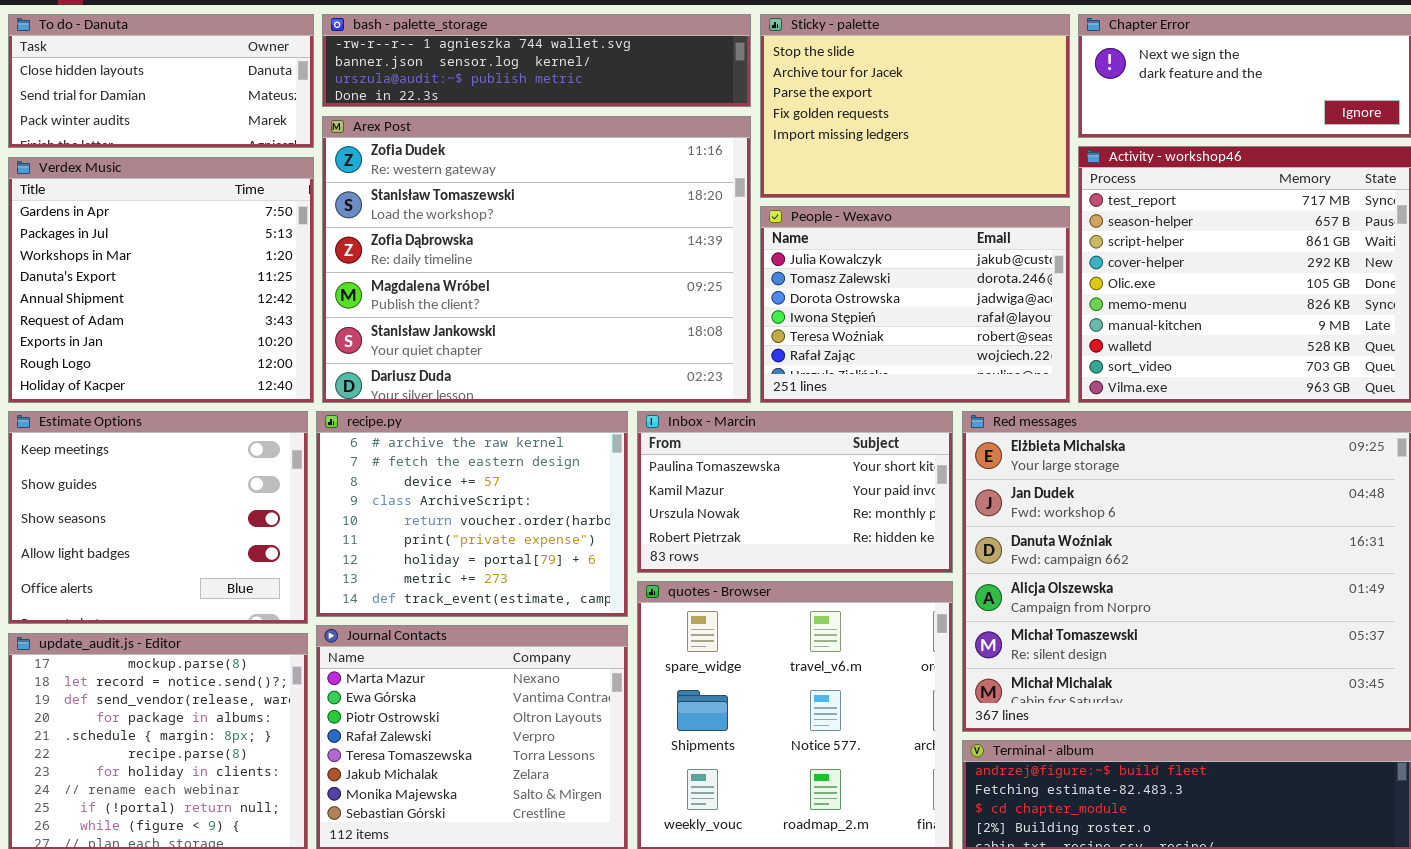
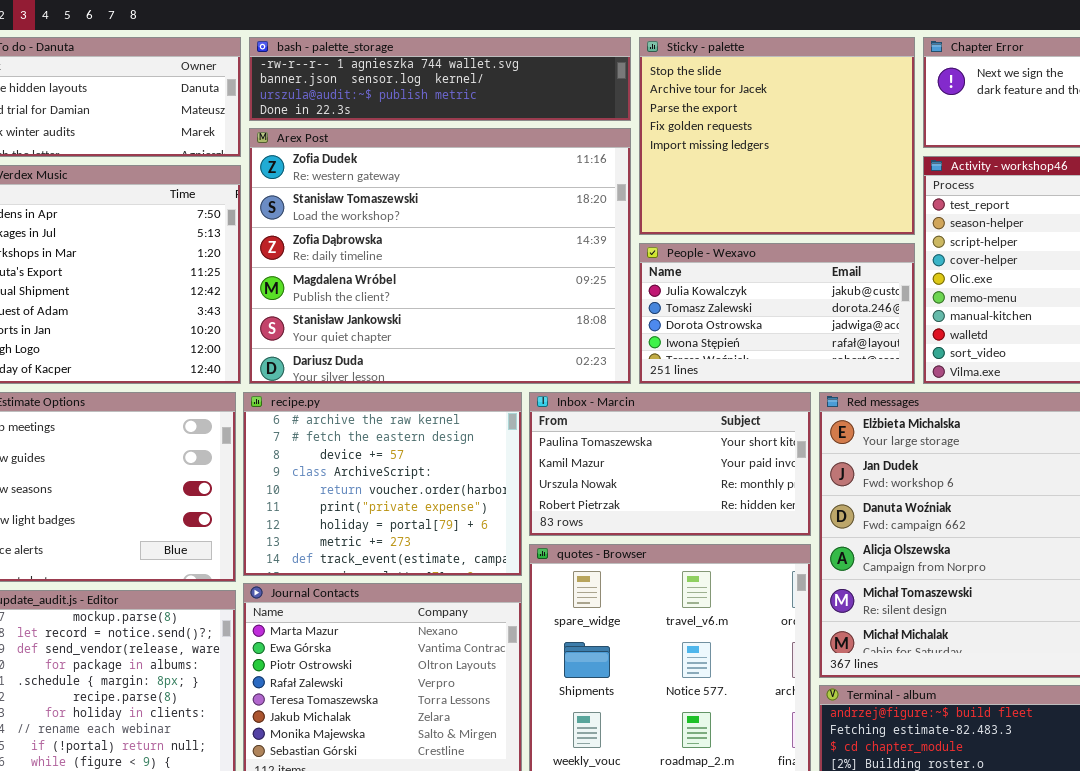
Sticky - palette: [760,14,1070,198] -> [639,37,915,235], resized
People - Wexavo: [760,206,1070,403] -> [639,243,915,384], resized

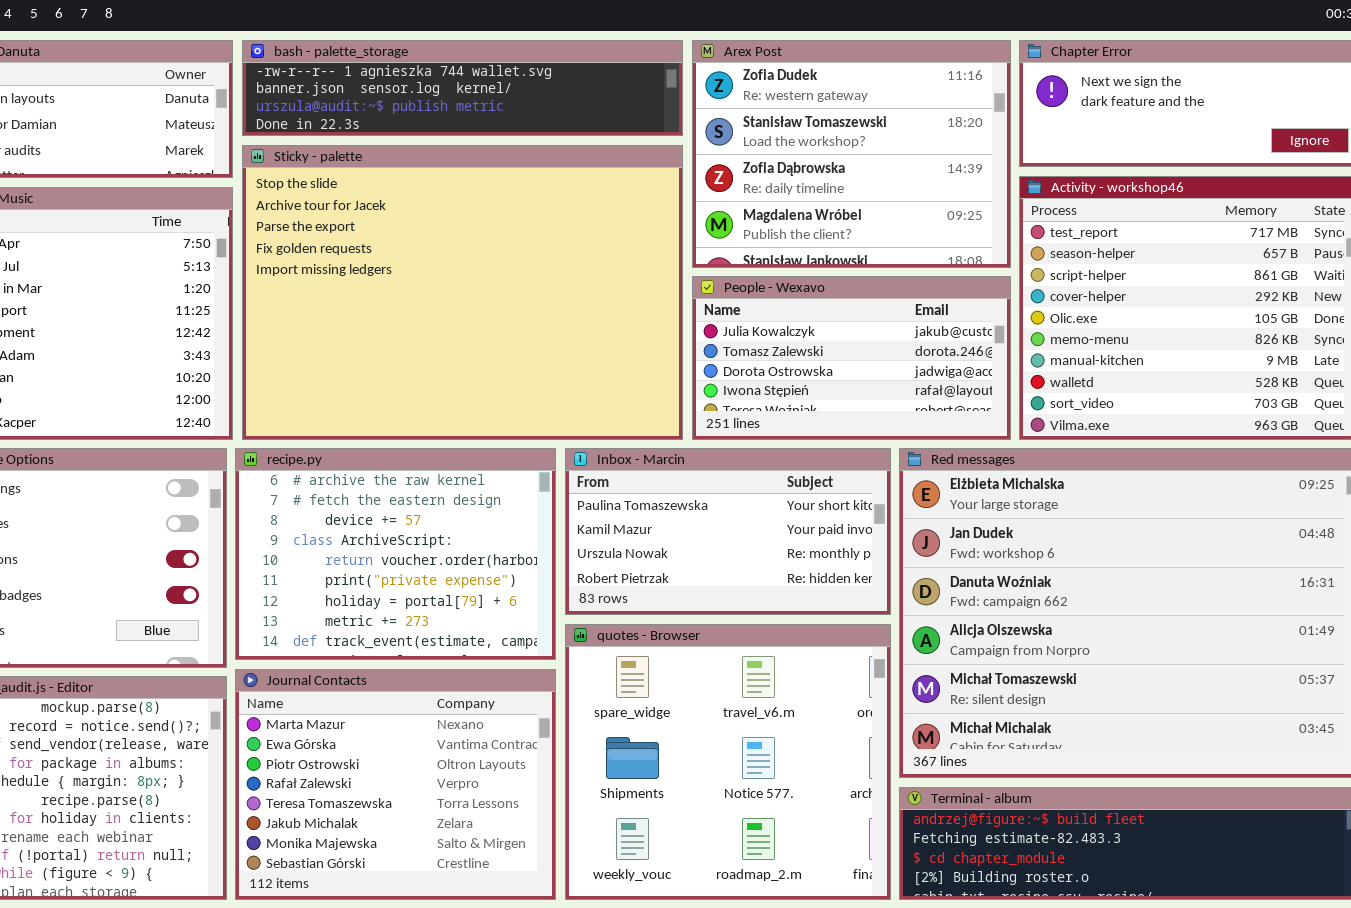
Sticky - palette: [639,37,915,235] -> [242,145,683,440], moved, resized
Arex Post: [249,128,631,384] -> [692,40,1011,268], moved, resized

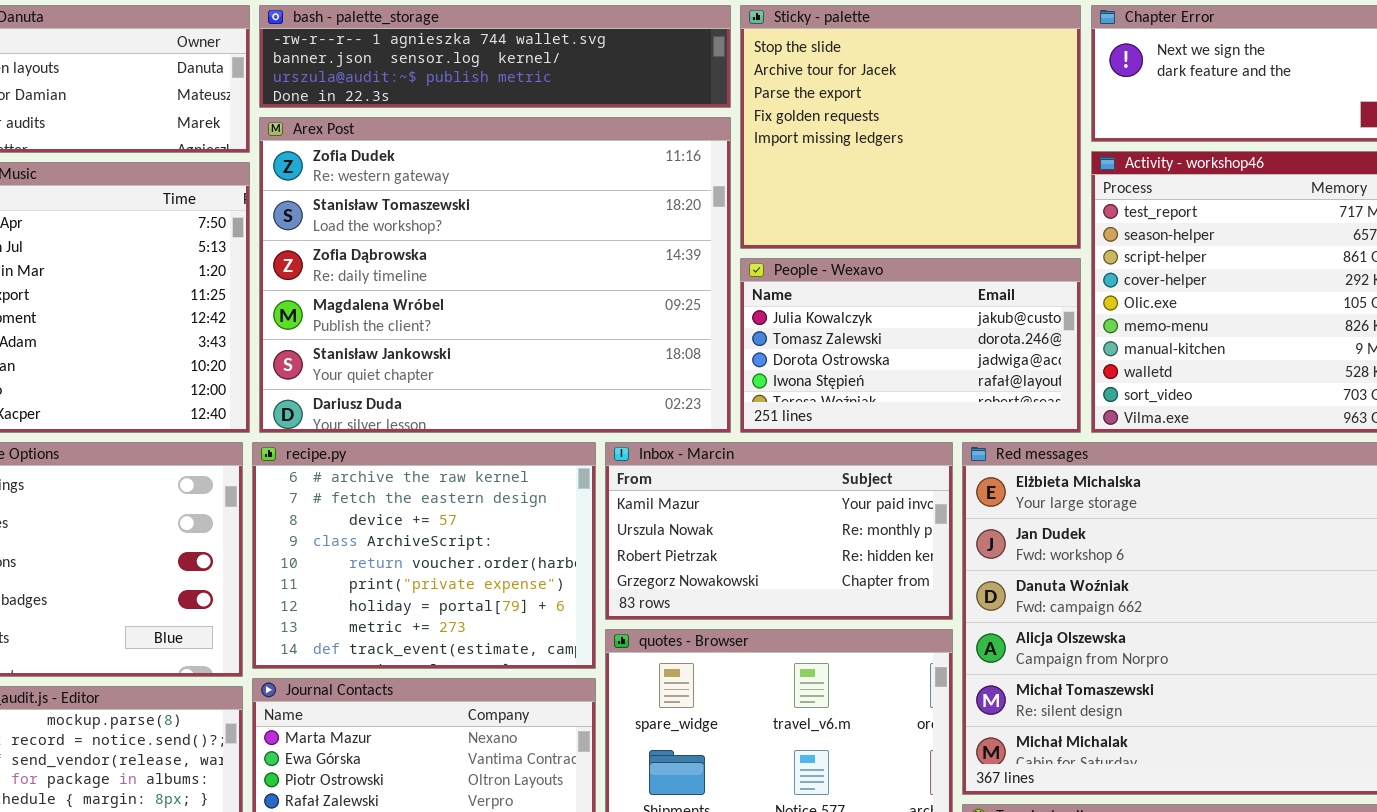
Arex Post: [692,40,1011,268] -> [259,117,731,433], moved, resized
Sticky - palette: [242,145,683,440] -> [740,5,1081,249], moved, resized
Inbox - Marcin: [565,448,891,615] -> [605,442,953,620], scrolled down 1 row

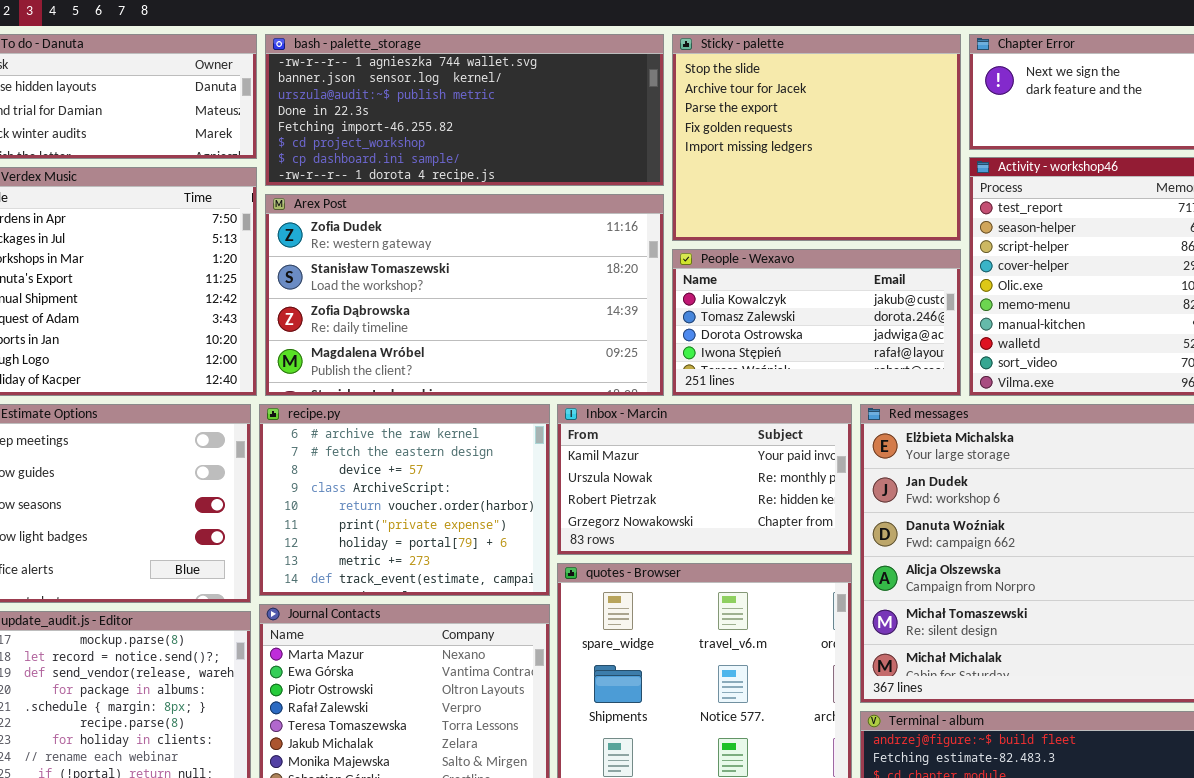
bash - palette_storage: [259,5,731,108] -> [265,34,664,186], resized
Arex Post: [259,117,731,433] -> [265,194,664,396], resized

